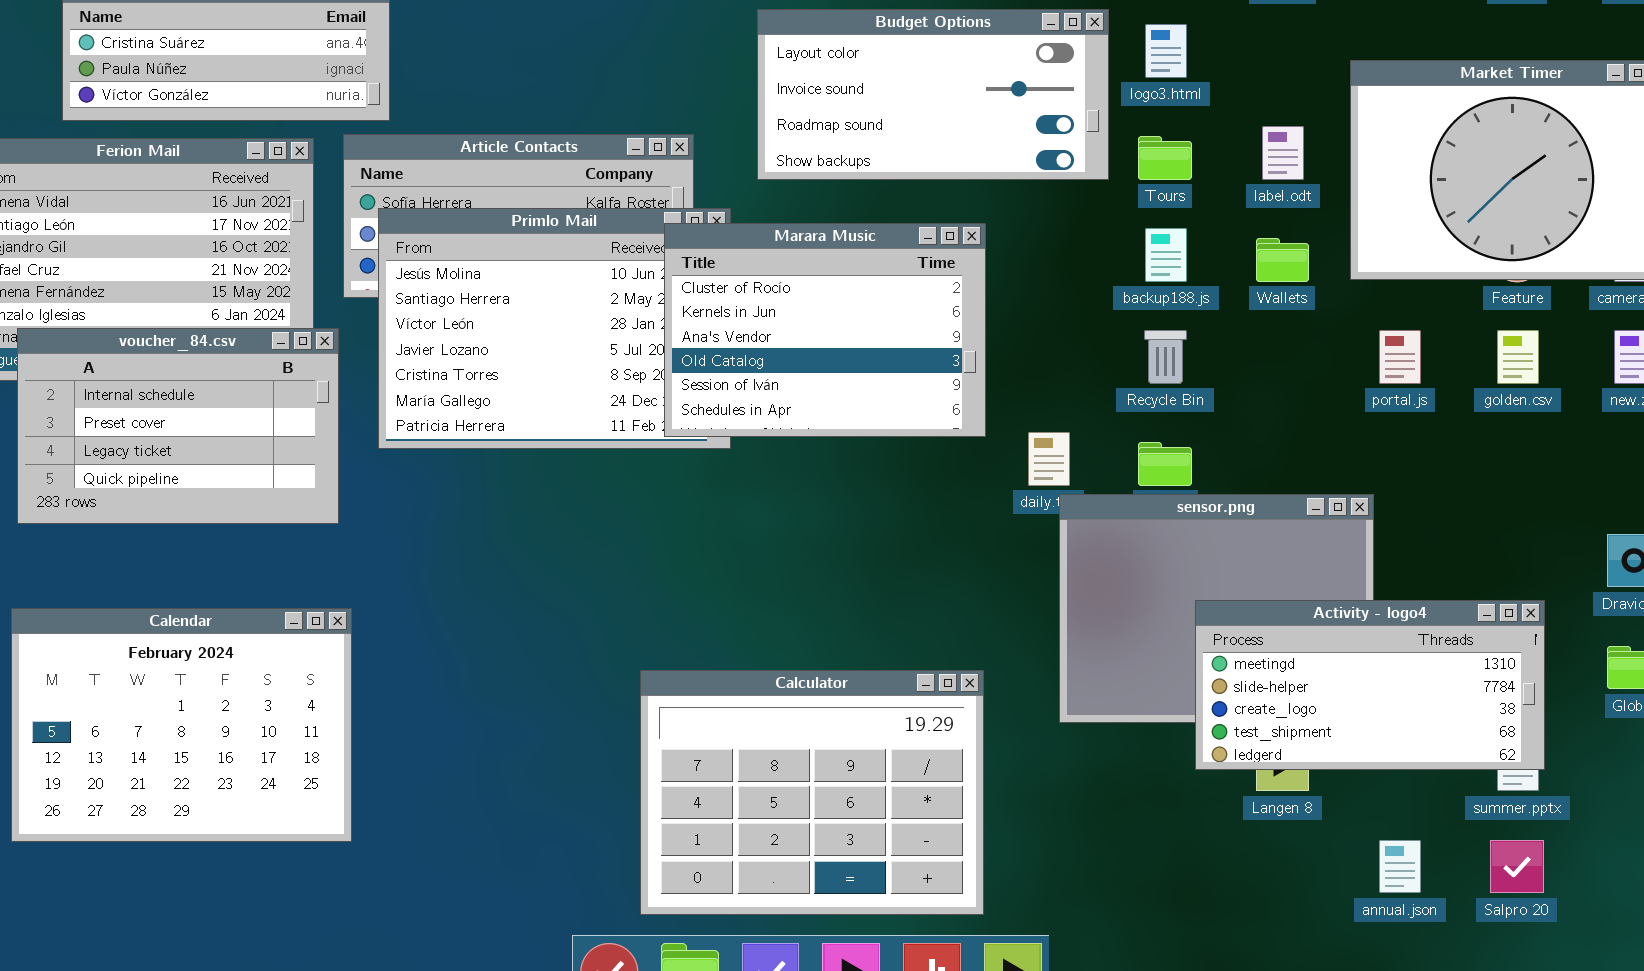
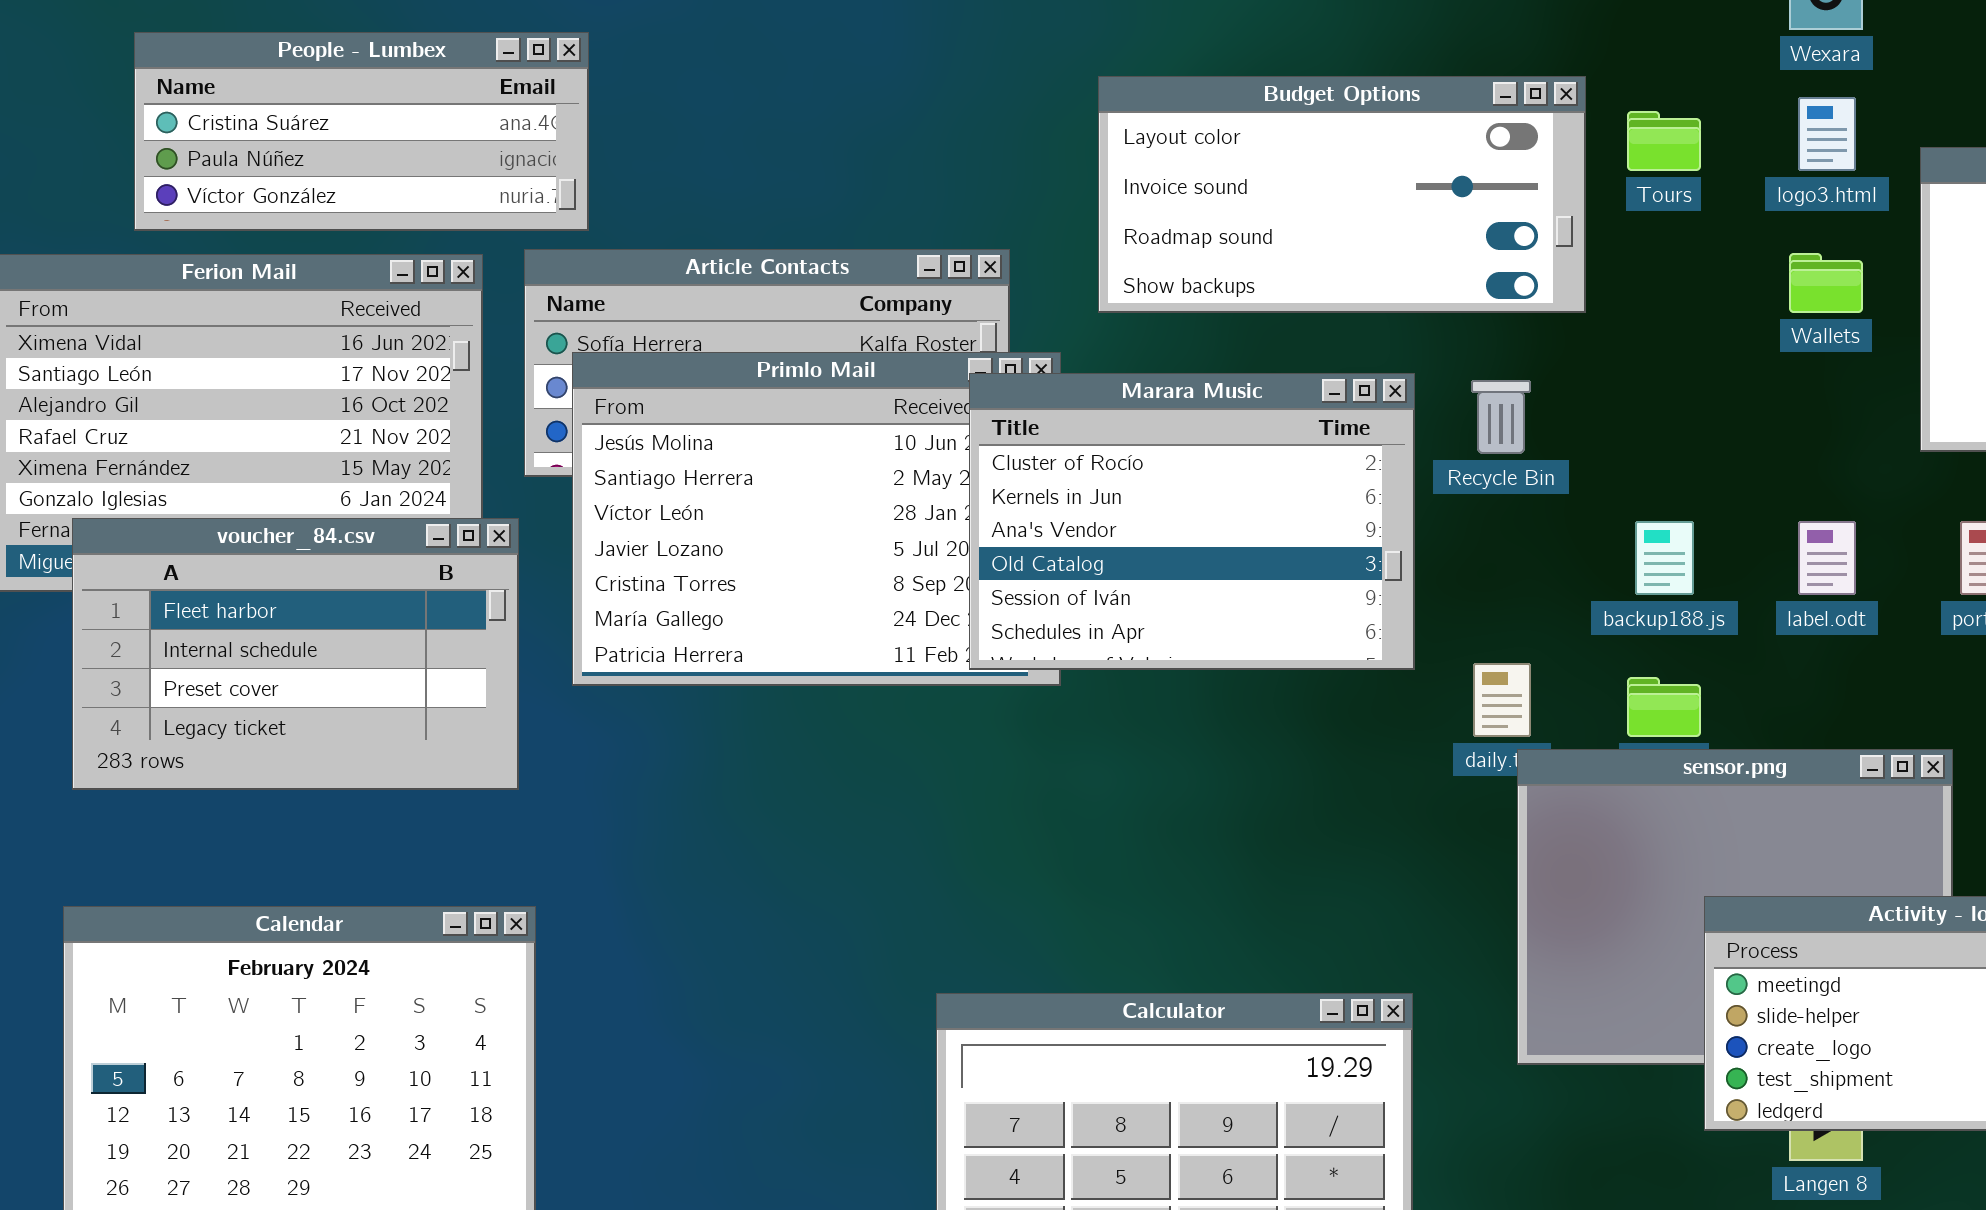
logo3.html: [1145,24,1187,78] -> [1798,97,1856,171], moved
label.odt: [1262,126,1304,180] -> [1798,521,1856,595], moved
Tours: [1138,136,1192,180] -> [1627,111,1701,171], moved
backup188.js: [1145,228,1187,282] -> [1635,521,1694,595], moved
Wallets: [1256,238,1309,282] -> [1789,253,1863,313], moved
voucher_84.csv: [17,328,339,524] -> [72,518,519,790], scrolled up 1 row
Recycle Bin: [1144,330,1187,384] -> [1471,380,1531,454], moved

